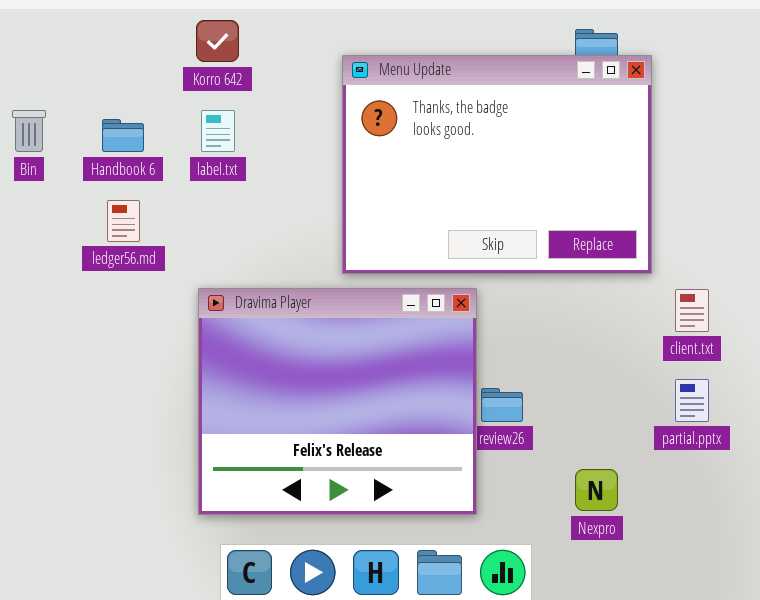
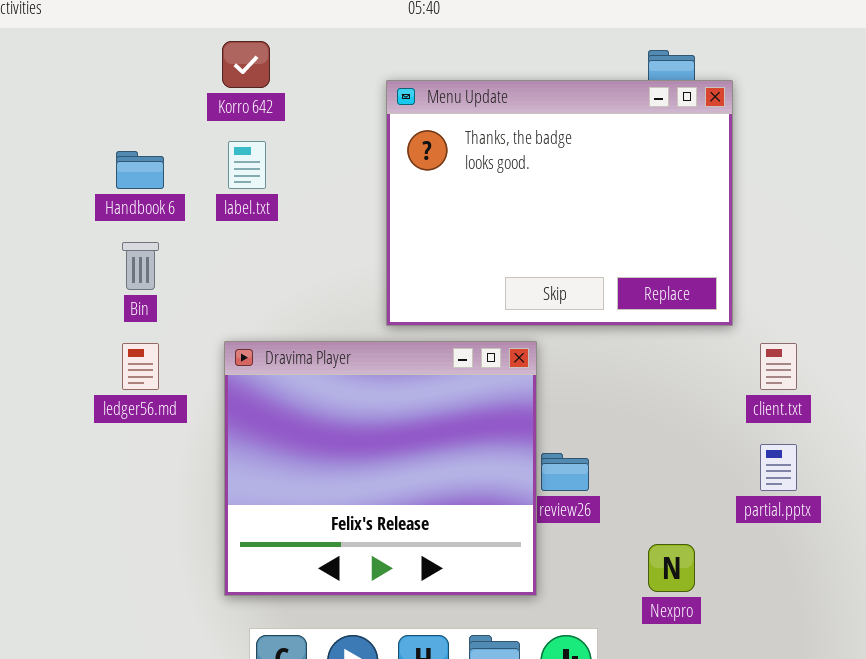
Bin: [12,110,46,152] -> [122,242,159,290], moved
ledger56.md: [107,200,140,242] -> [122,343,159,390], moved

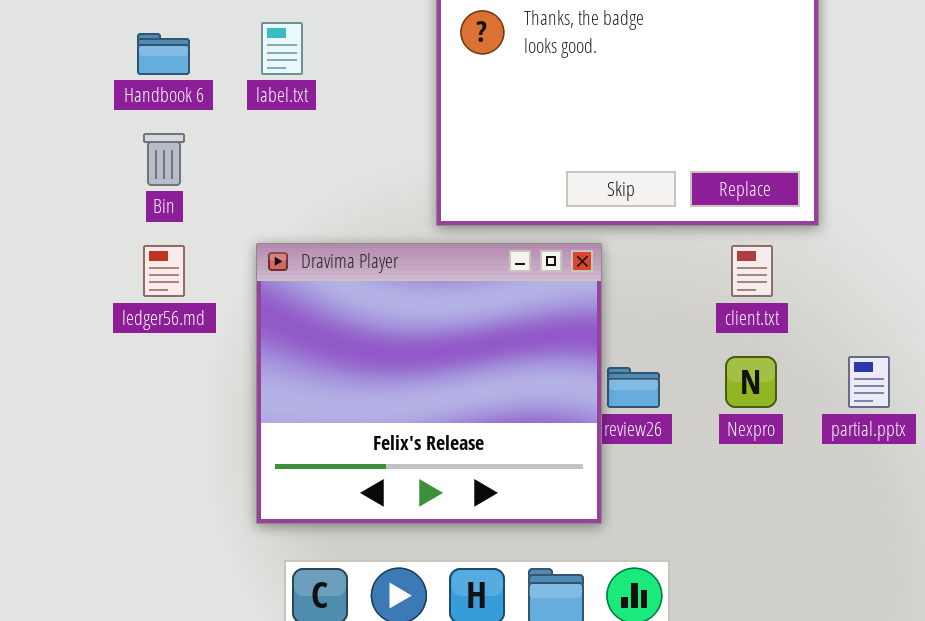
client.txt: [760,343,797,390] -> [731,245,773,297], moved
Nexpro: [648,544,695,592] -> [725,356,777,408], moved

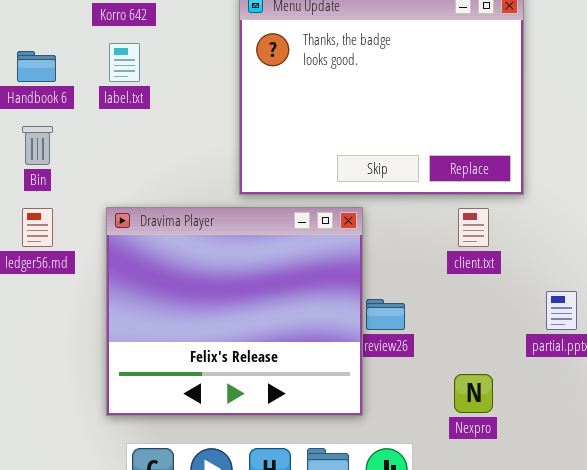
Nexpro: [725,356,777,408] -> [454,374,493,413], moved

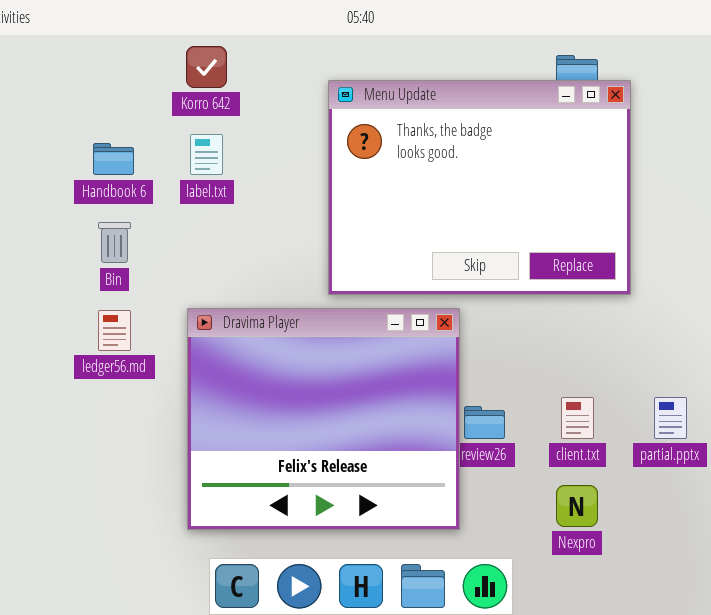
client.txt: [458,208,489,247] -> [561,397,594,439], moved

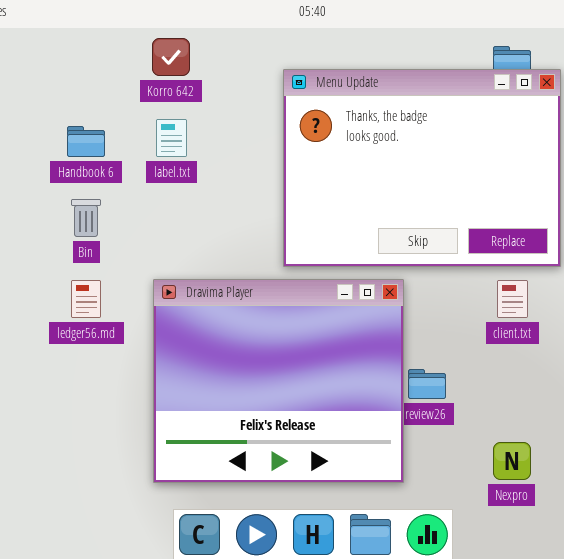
client.txt: [561,397,594,439] -> [497,280,528,318], moved

